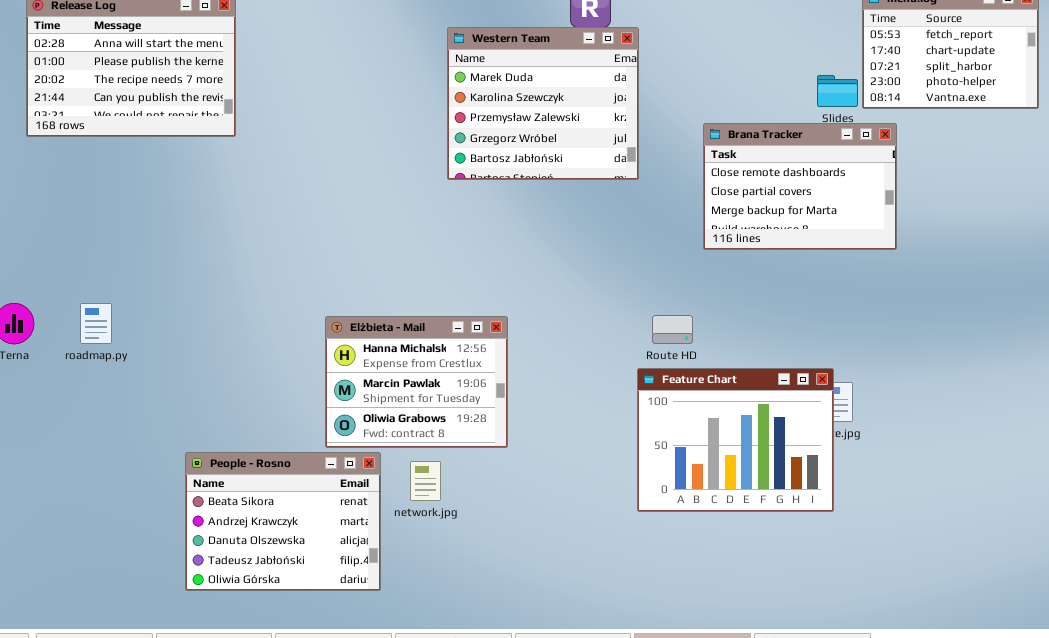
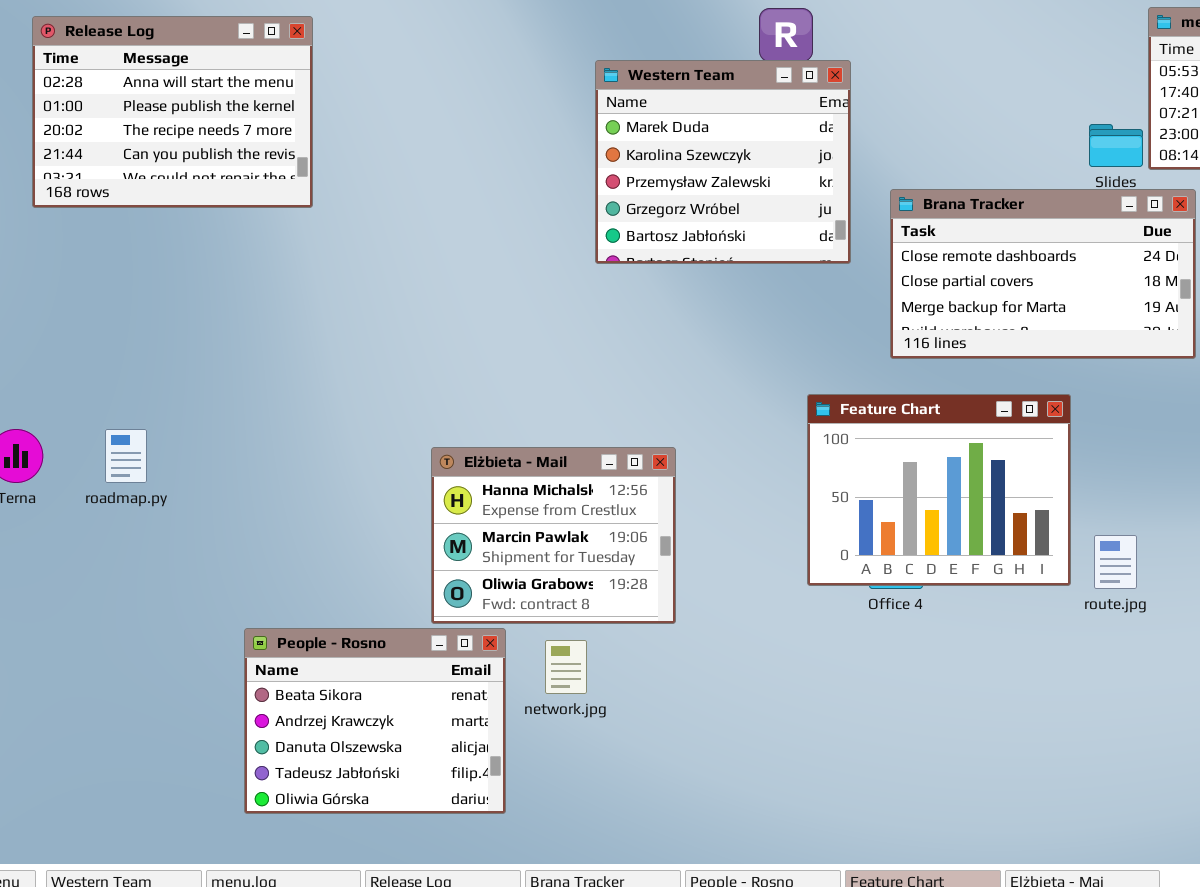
Brana Tracker: [703,123,897,250] -> [890,189,1196,359], resized
Feature Chart: [637,368,834,512] -> [807,394,1071,586], moved

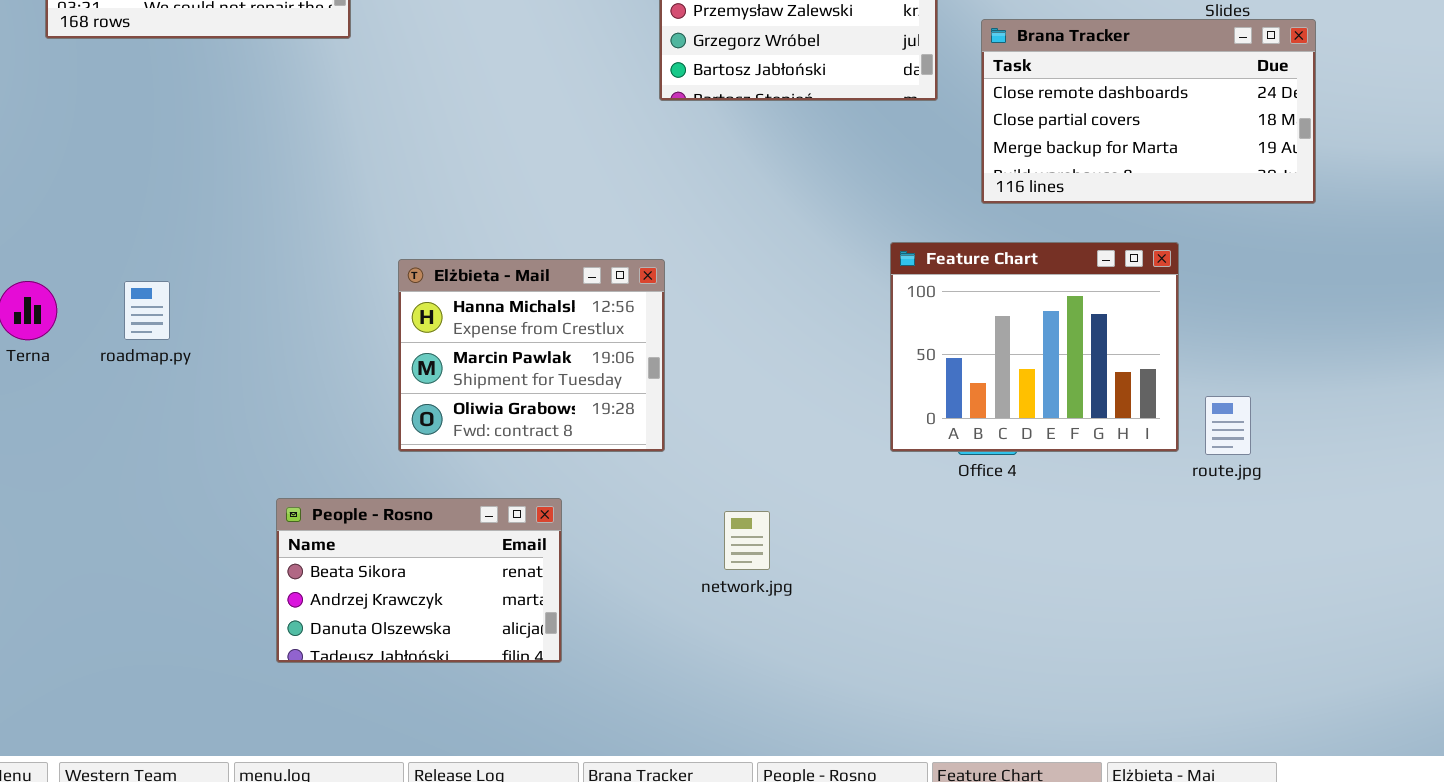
Elżbieta - Mail: [431,447,676,624] -> [398,259,665,452], moved
People - Rosno: [244,628,506,814] -> [276,498,562,663], resized
network.jpg: [545,640,587,694] -> [724,511,770,570], moved

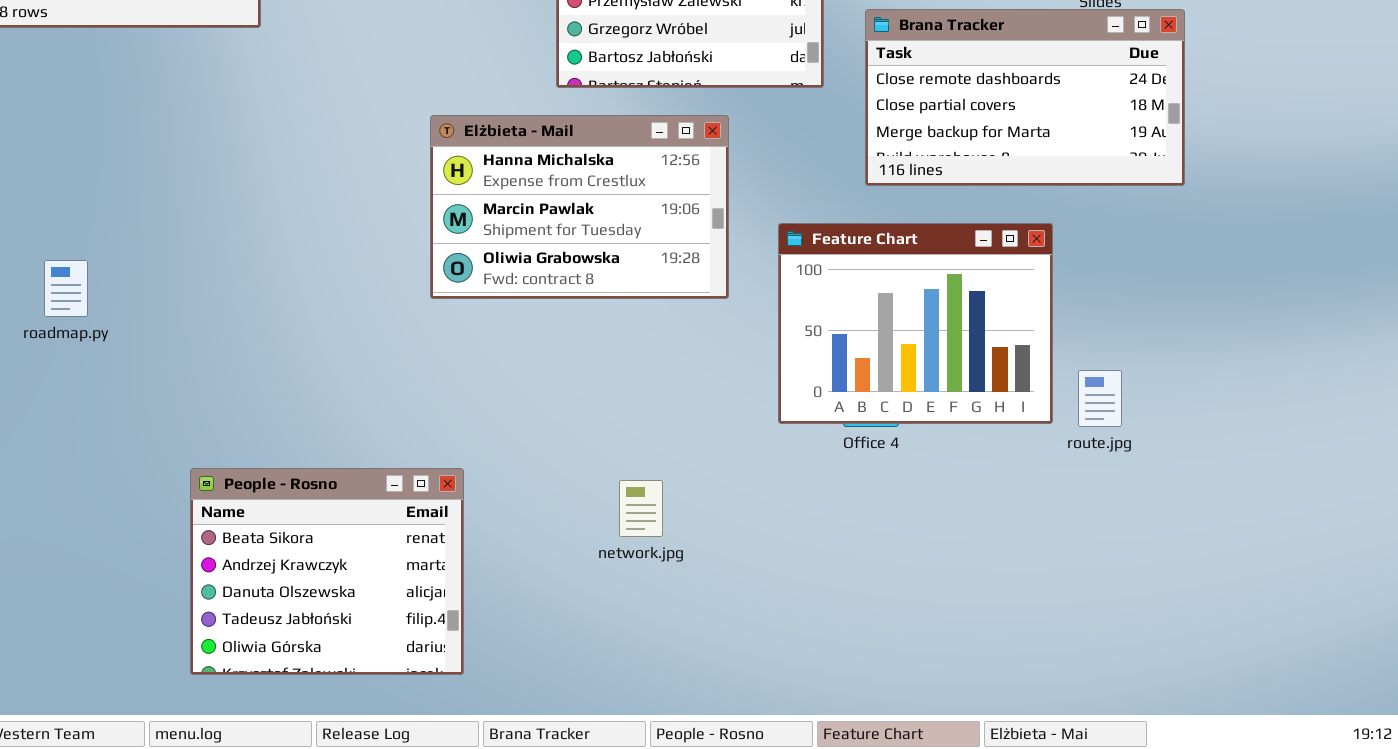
Elżbieta - Mail: [398,259,665,452] -> [430,115,729,299], moved, resized
People - Rosno: [276,498,562,663] -> [190,468,464,675], resized

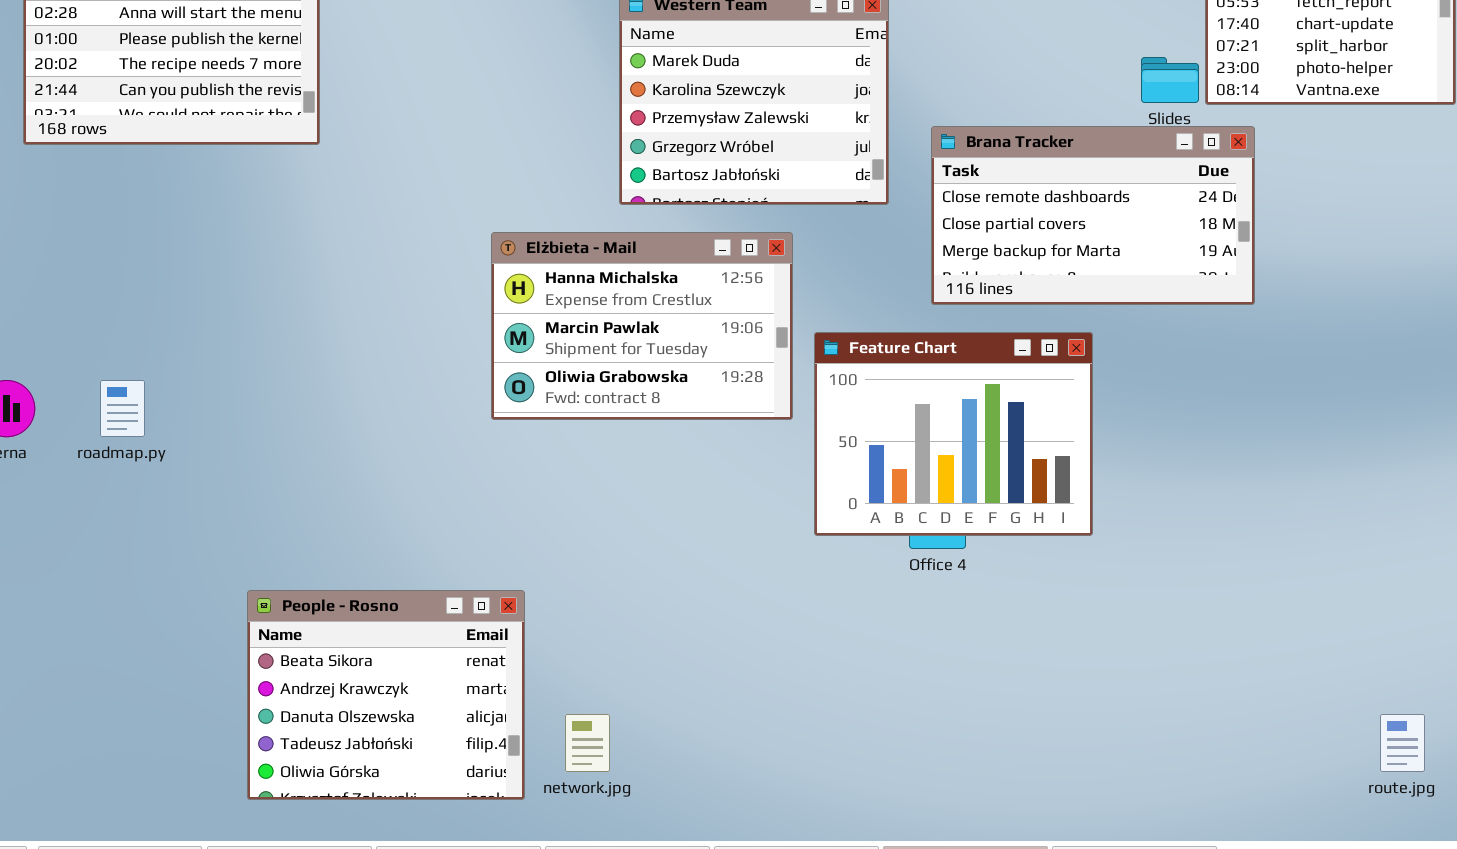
Feature Chart: [778,223,1053,424] -> [814,332,1093,536], moved
route.jpg: [1078,370,1122,427] -> [1380,714,1425,772], moved
network.jpg: [619,480,663,537] -> [565,714,610,772], moved

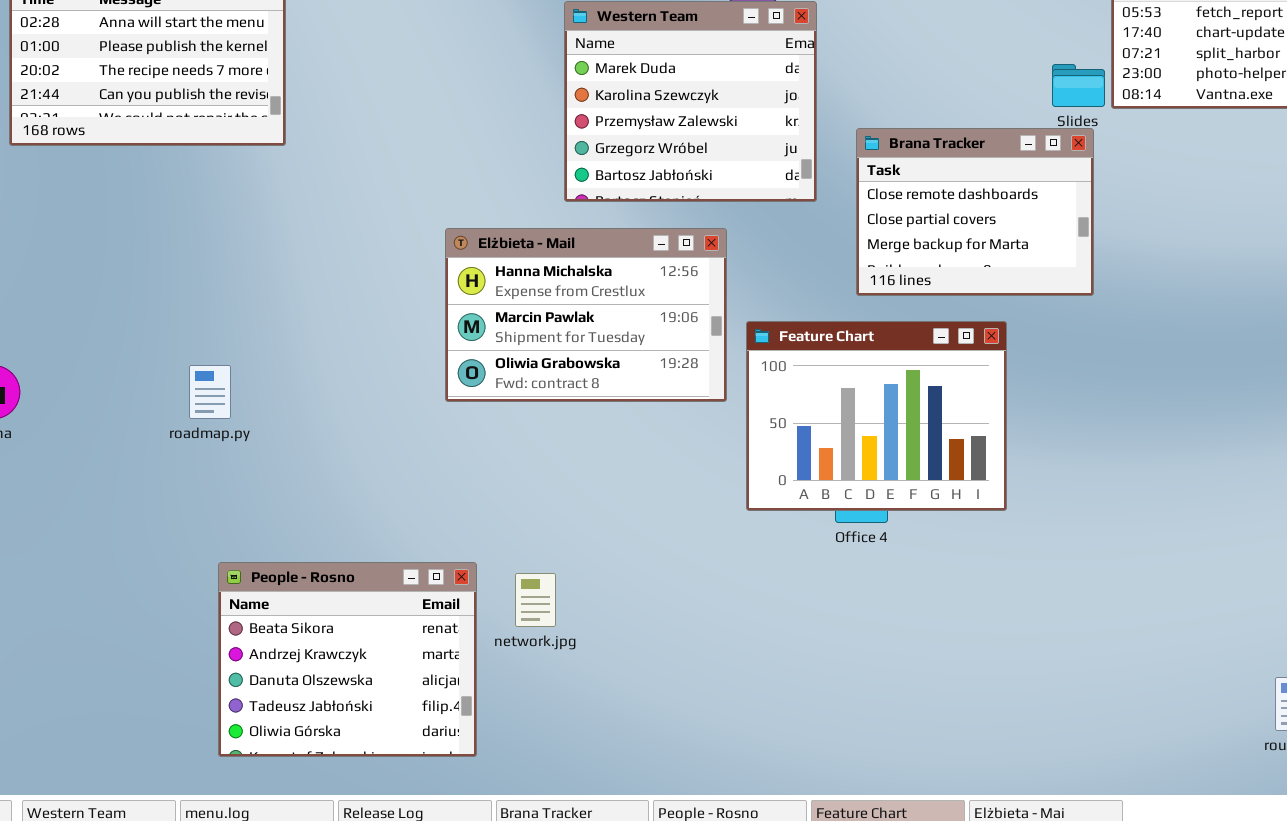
Brana Tracker: [931,126,1255,305] -> [856,128,1094,296], resized
roadmap.py: [100,380,145,437] -> [189,365,231,419], moved
network.jpg: [565,714,610,772] -> [515,573,556,627], moved

